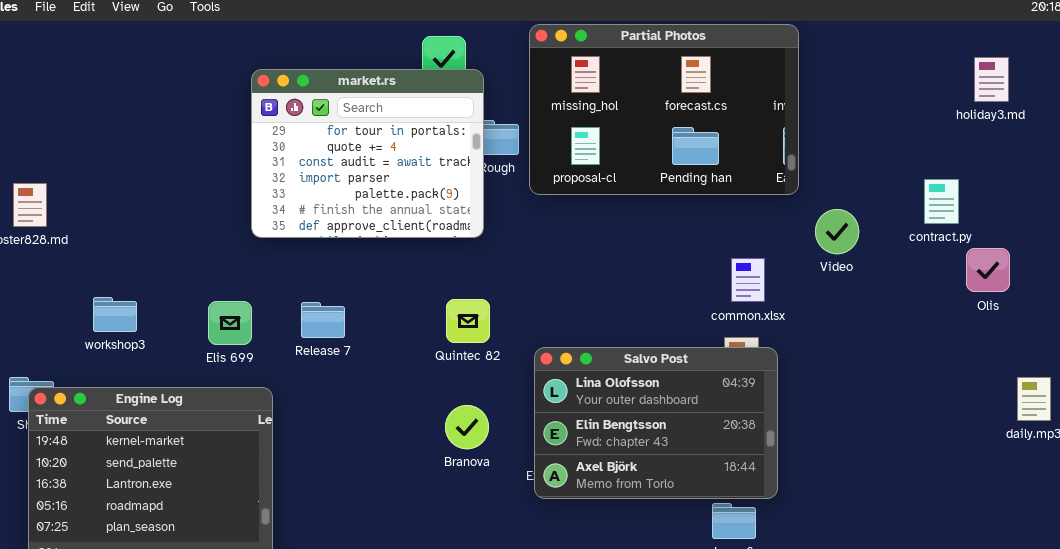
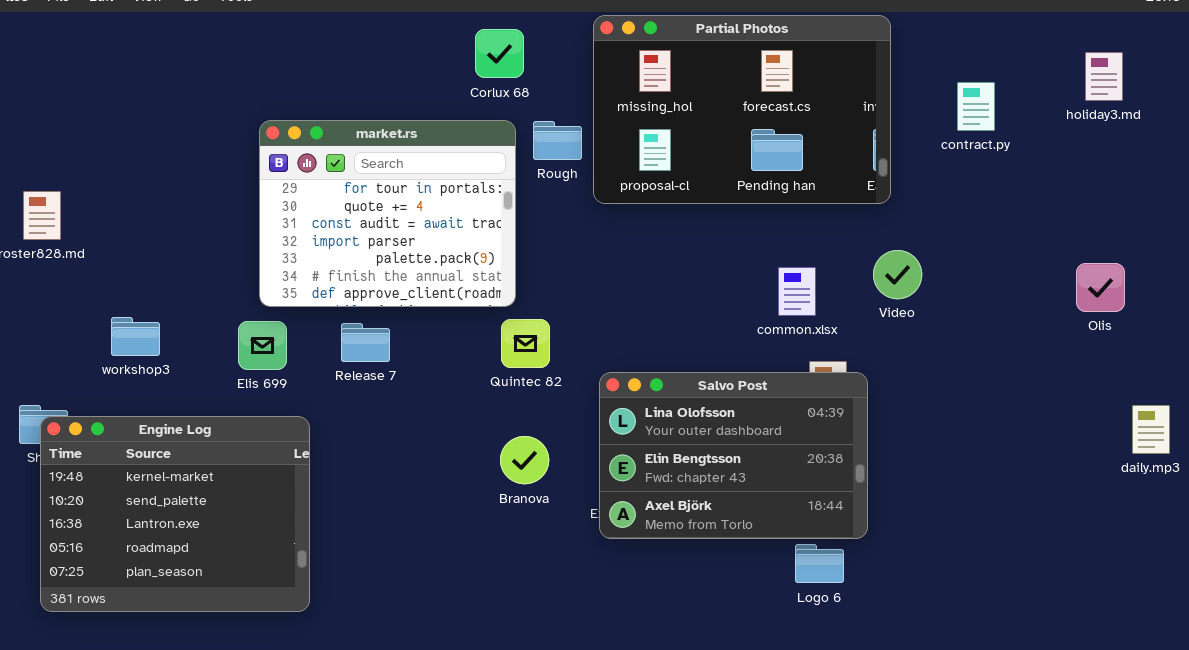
market.rs: [251,69,484,238] -> [259,120,516,307], moved
contract.py: [924,179,959,224] -> [957,82,995,131], moved
Video: [815,209,859,254] -> [873,250,922,299], moved
common.xlsx: [731,258,765,302] -> [778,267,816,316], moved

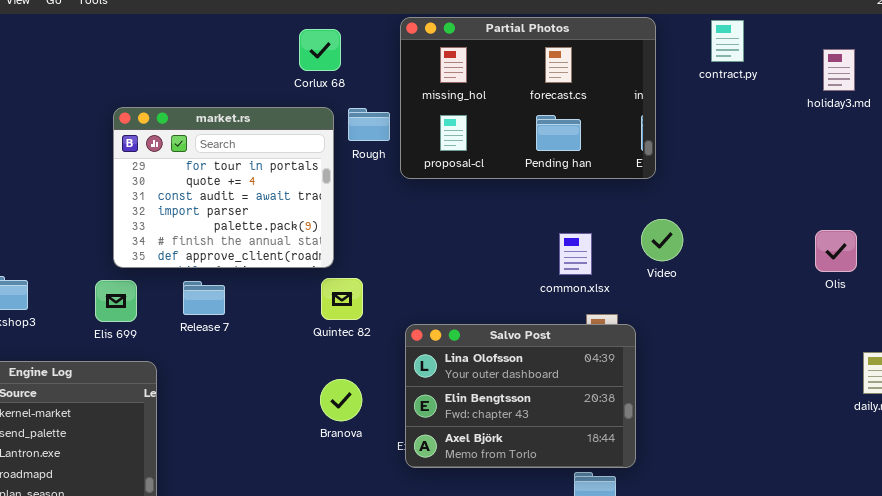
contract.py: [957,82,995,131] -> [711,20,744,62], moved

